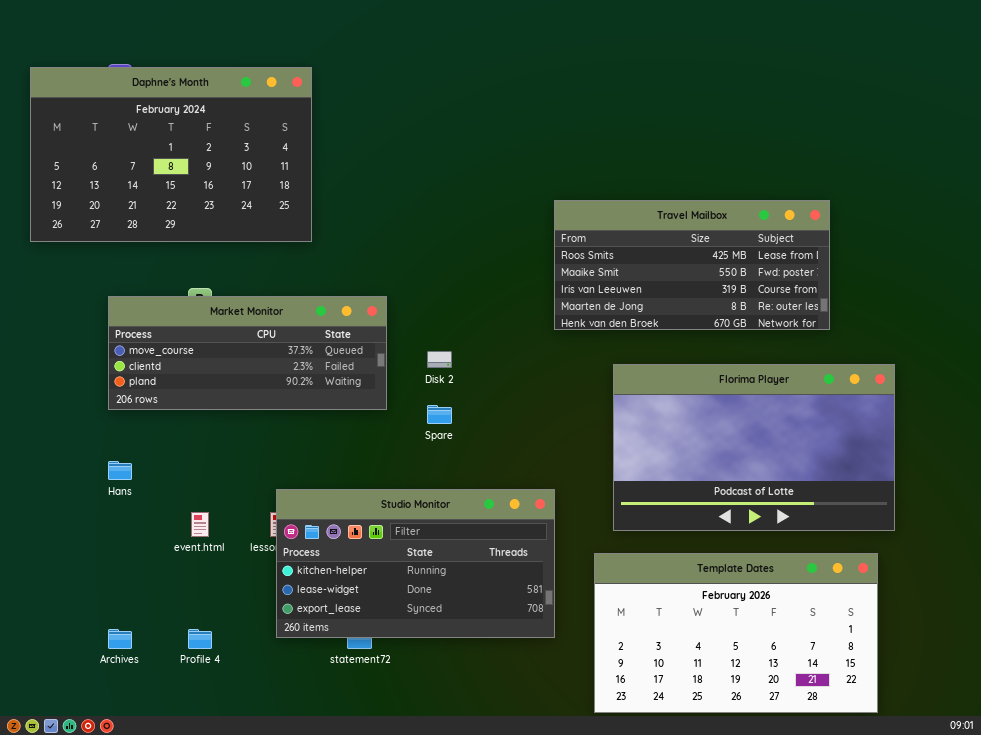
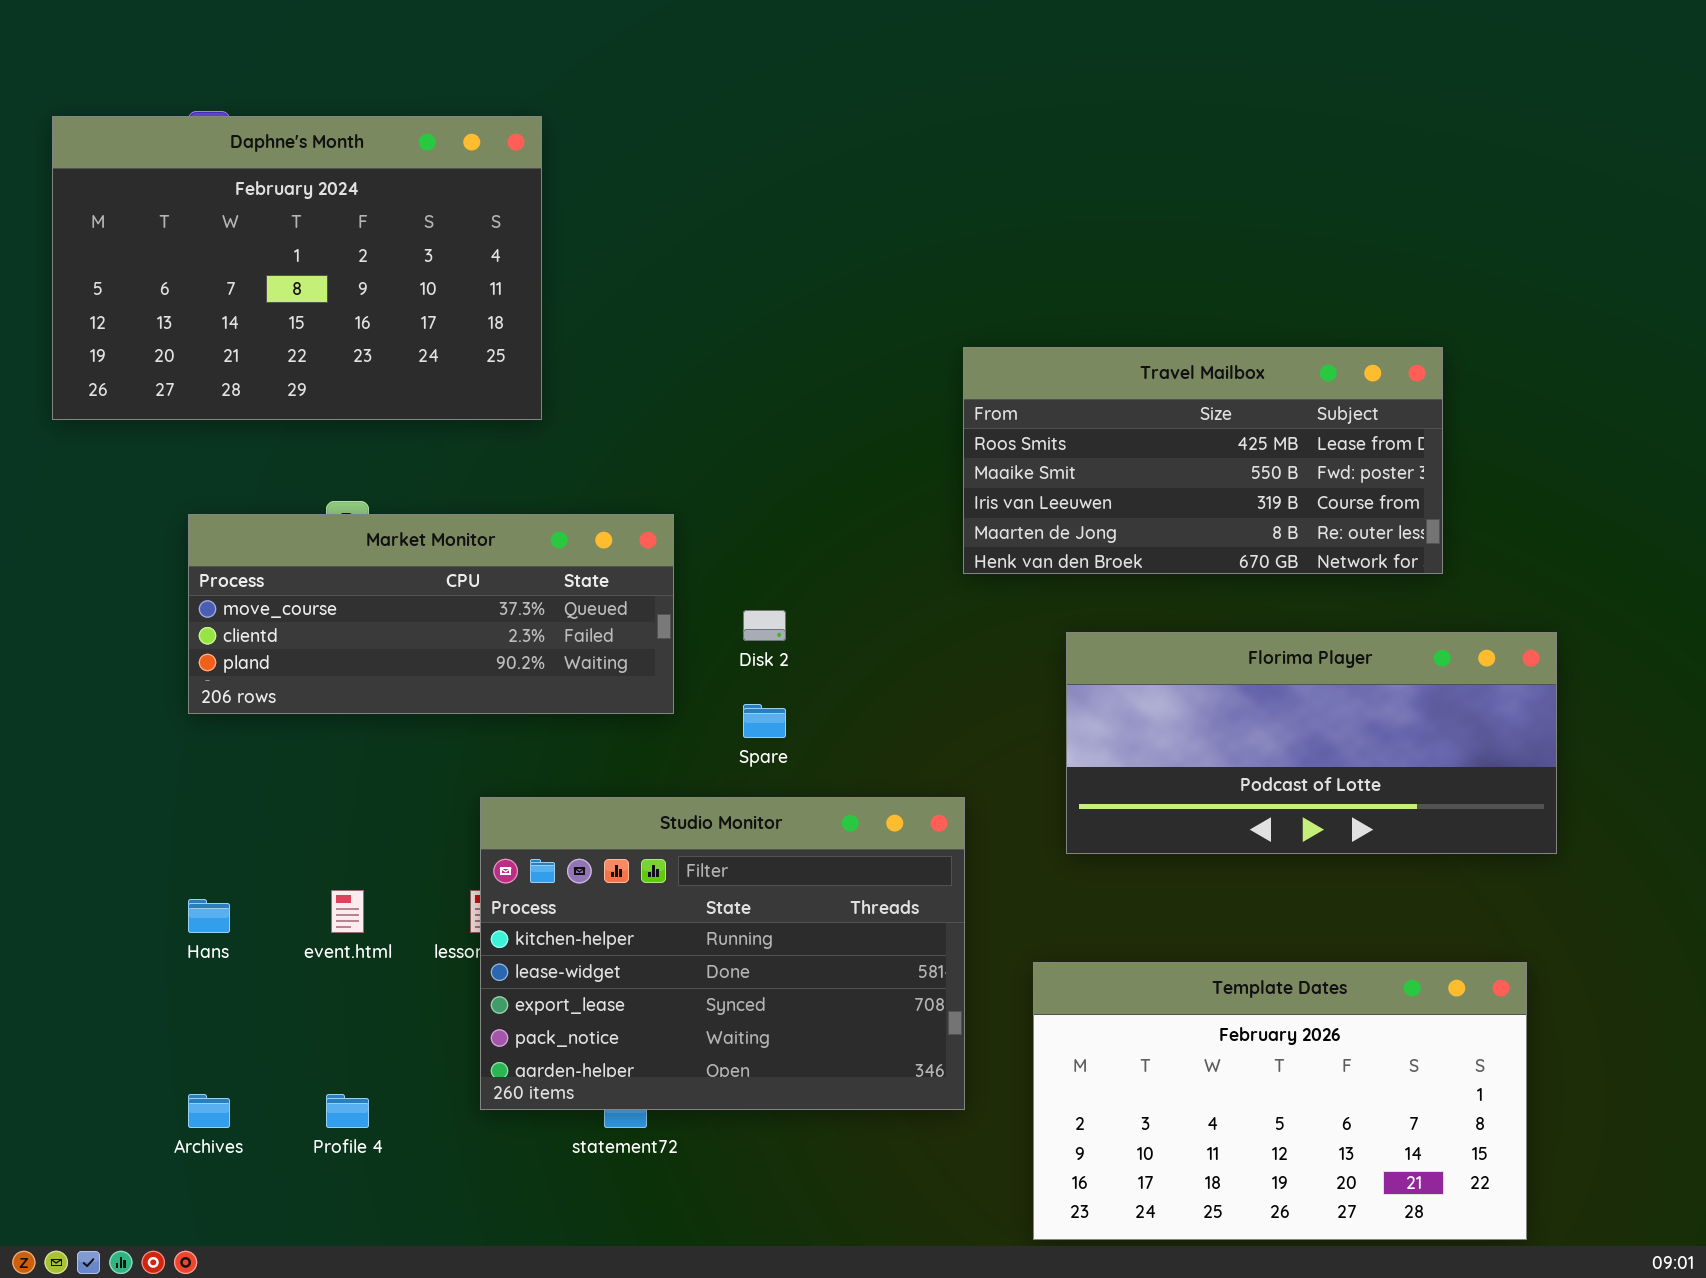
Florima Player: [613,364,895,531] -> [1066,632,1557,854], resized
Hans: [108,461,132,480] -> [188,899,230,933], moved
Studio Monitor: [276,489,555,638] -> [480,797,965,1110], resized

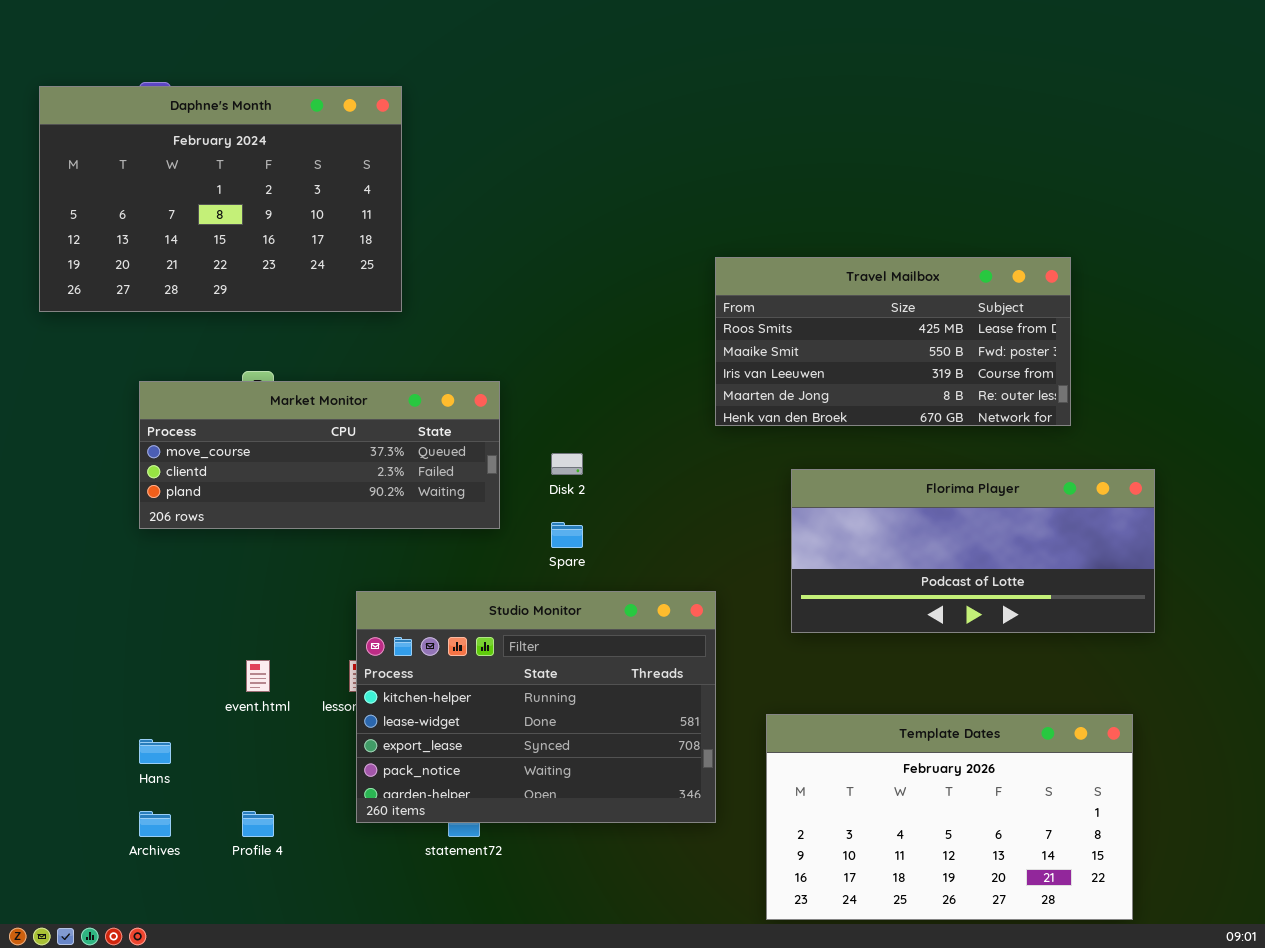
Hans: [188,899,230,933] -> [139,739,171,764], moved

